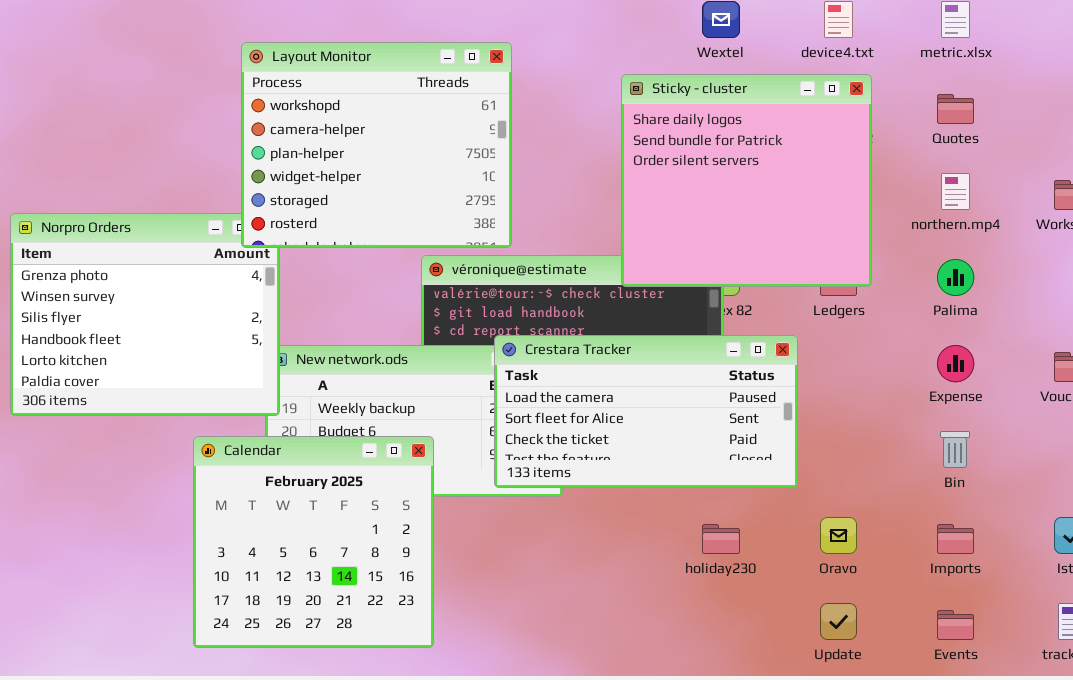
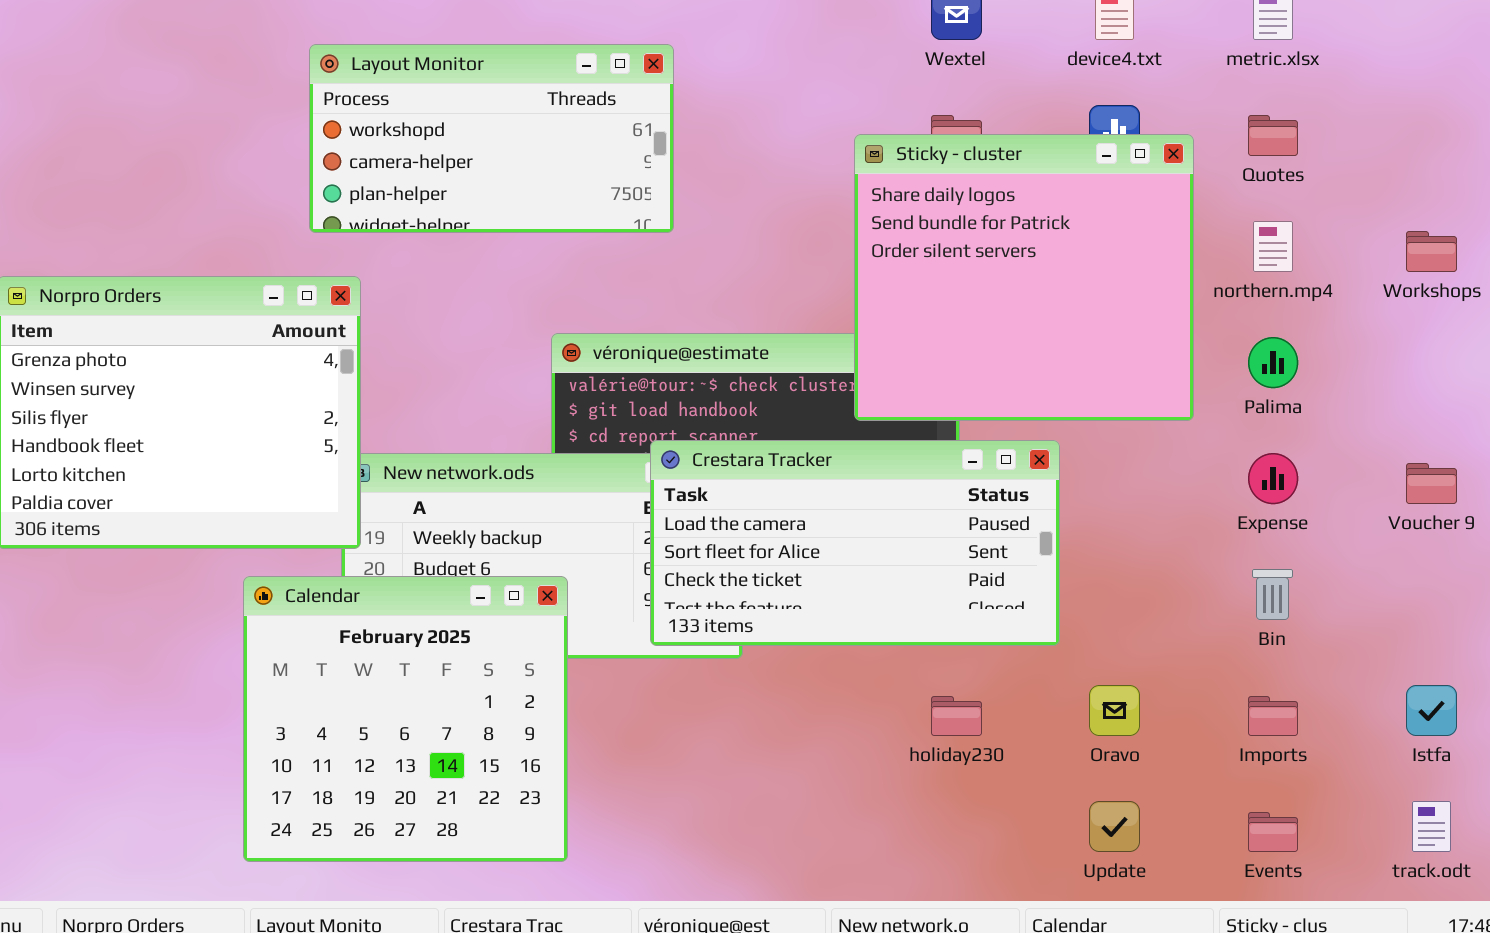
Layout Monitor: [241,42,512,248] -> [309,44,674,233], resized
Sticky - cluster: [621,74,872,287] -> [854,134,1194,421], moved

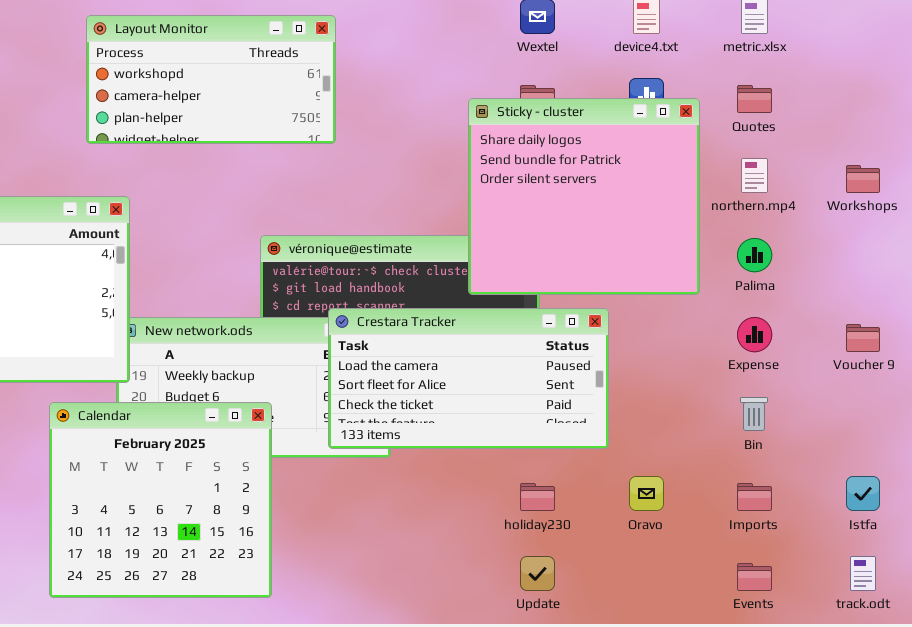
Layout Monitor: [309,44,674,233] -> [86,15,336,144], moved
Update: [1089,801,1140,852] -> [520,556,555,591], moved

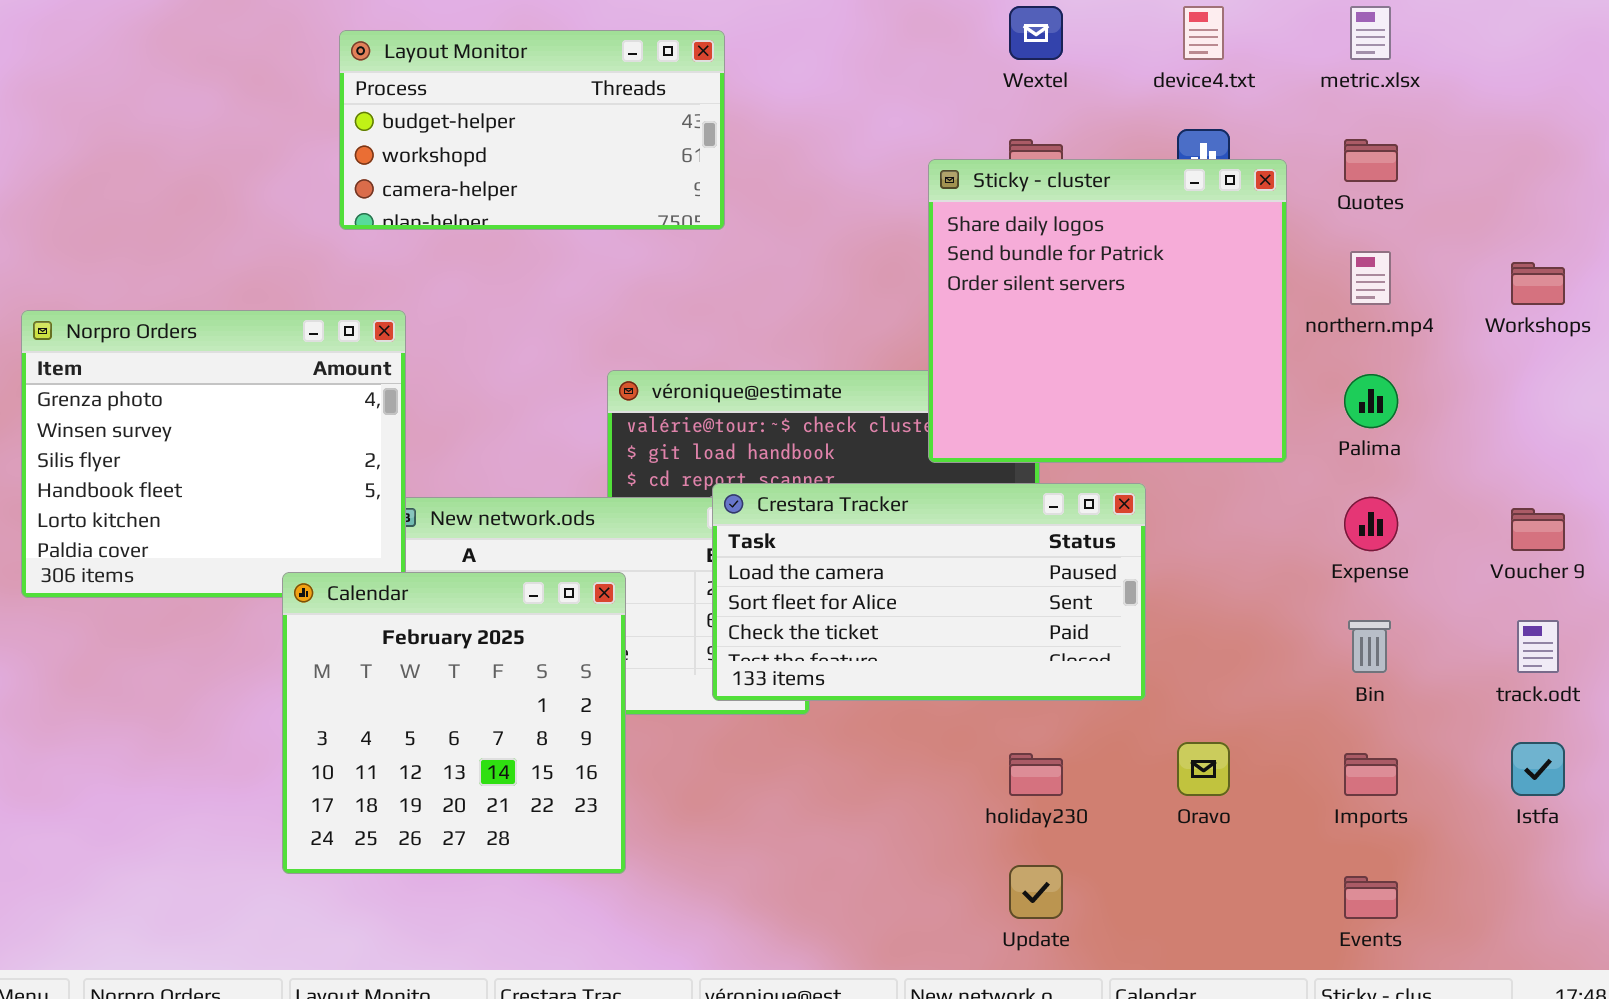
Layout Monitor: [86,15,336,144] -> [339,30,725,230], scrolled up 1 row
Calendar: [49,402,272,598] -> [282,572,626,874], moved
track.odt: [850,556,876,591] -> [1517,620,1559,673], moved

